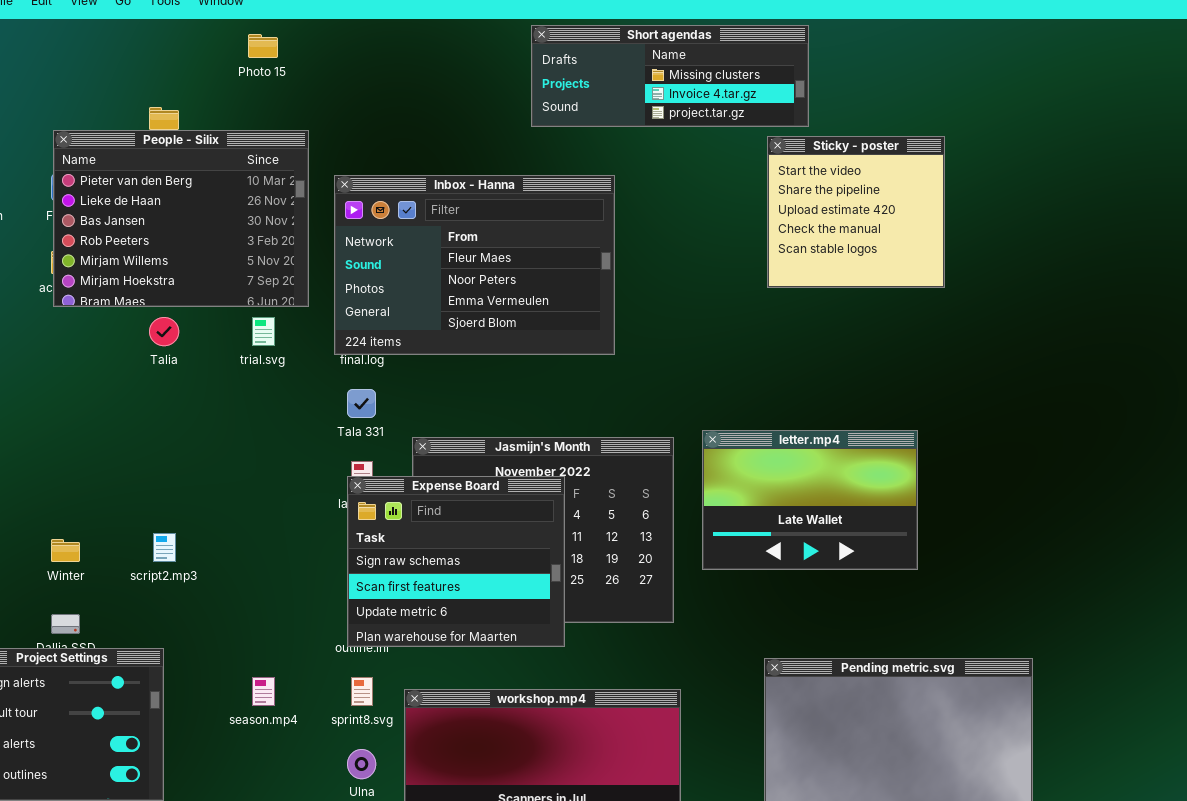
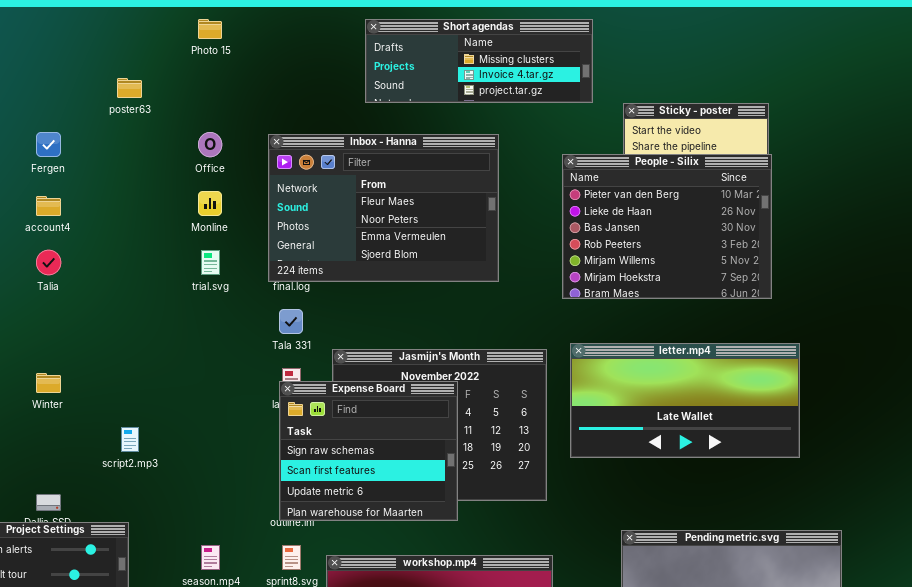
Short agendas: [531,25,809,127] -> [365,19,593,103], moved
People - Silix: [53,130,309,307] -> [562,154,772,299], moved
Talia: [149,317,179,346] -> [36,250,61,275], moved
letter.mp4: [702,430,918,570] -> [570,343,800,458], resized
Winter: [51,539,80,562] -> [36,373,61,393], moved

